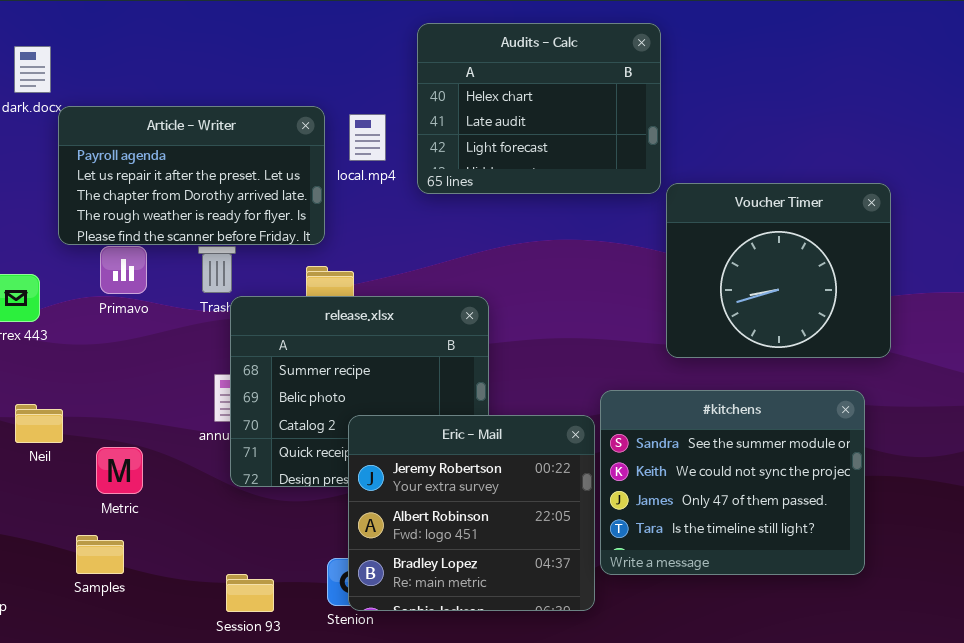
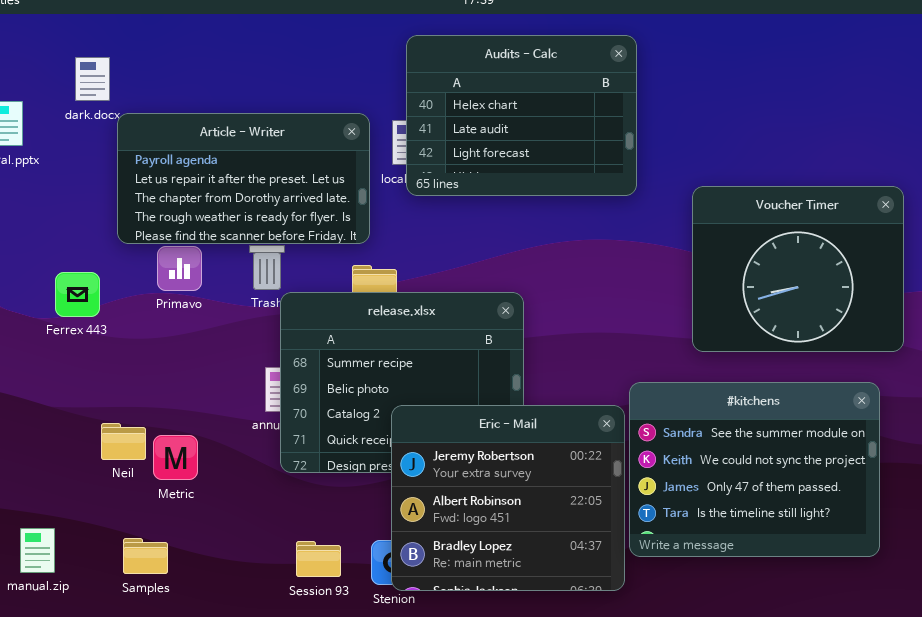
Audits - Calc: [417,23,661,194] -> [406,35,637,196], moved
Neil: [15,404,63,443] -> [101,423,146,460], moved
Samples: [76,535,124,574] -> [123,538,168,574], moved
Session 93: [226,574,274,612] -> [296,541,341,577], moved

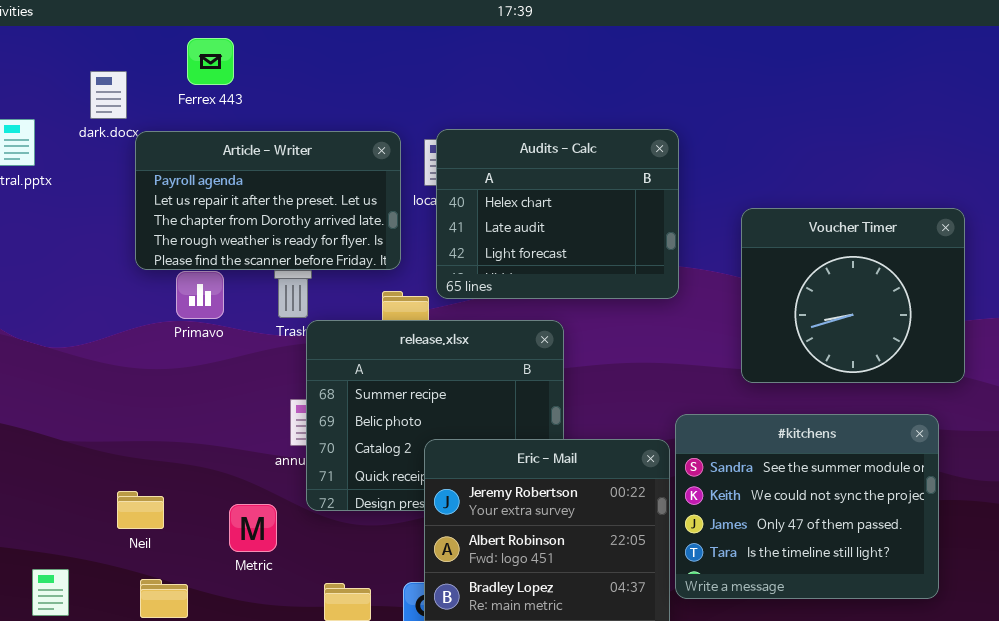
Audits - Calc: [406,35,637,196] -> [436,129,679,299], moved
Ferrex 443: [55,272,100,317] -> [187,38,234,85], moved
Neil: [101,423,146,460] -> [117,491,164,529], moved
Metric: [153,435,198,480] -> [229,504,277,552], moved

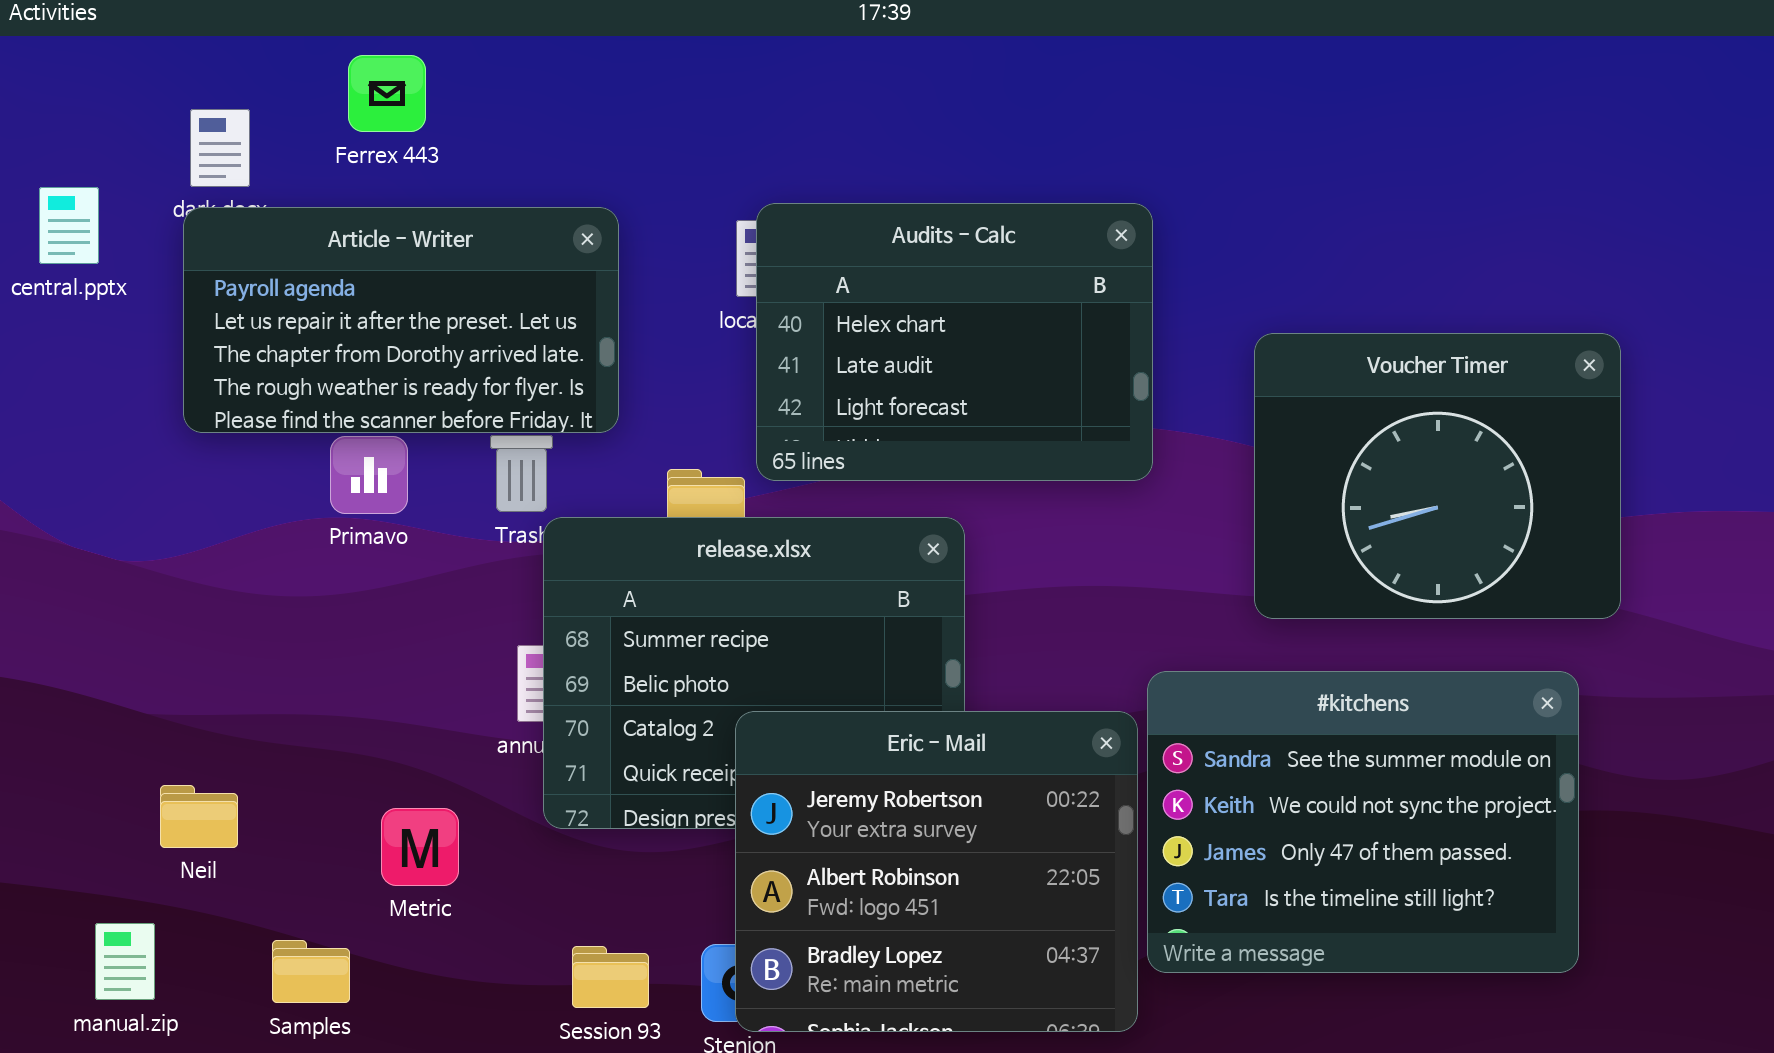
Article - Writer: [135,131,401,270] -> [183,207,619,433], moved
Neil: [117,491,164,529] -> [160,785,238,848], moved
Metric: [229,504,277,552] -> [381,808,459,886], moved

